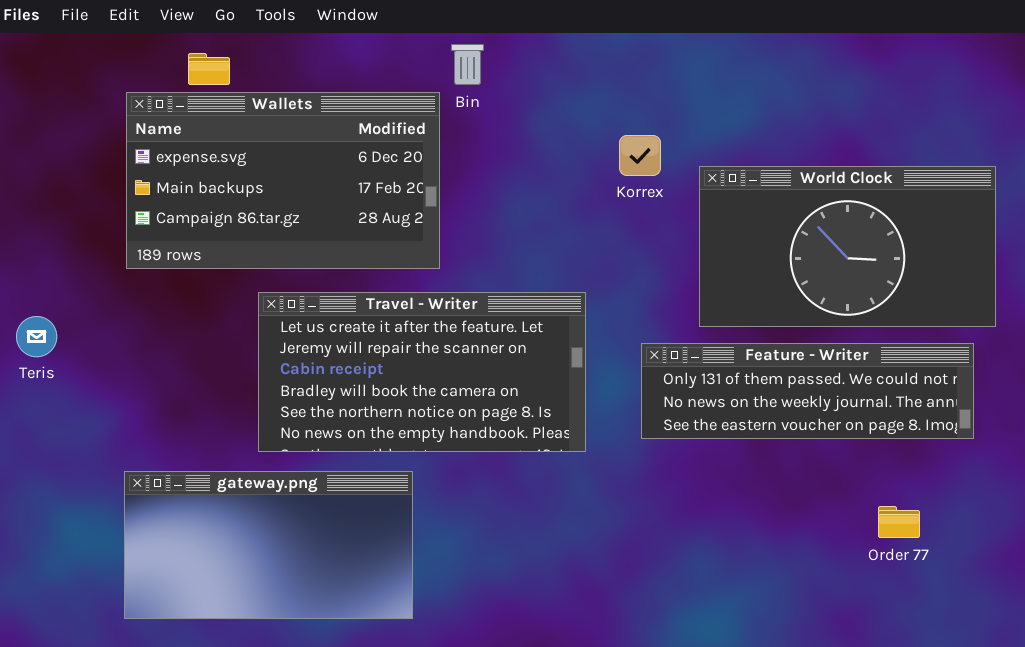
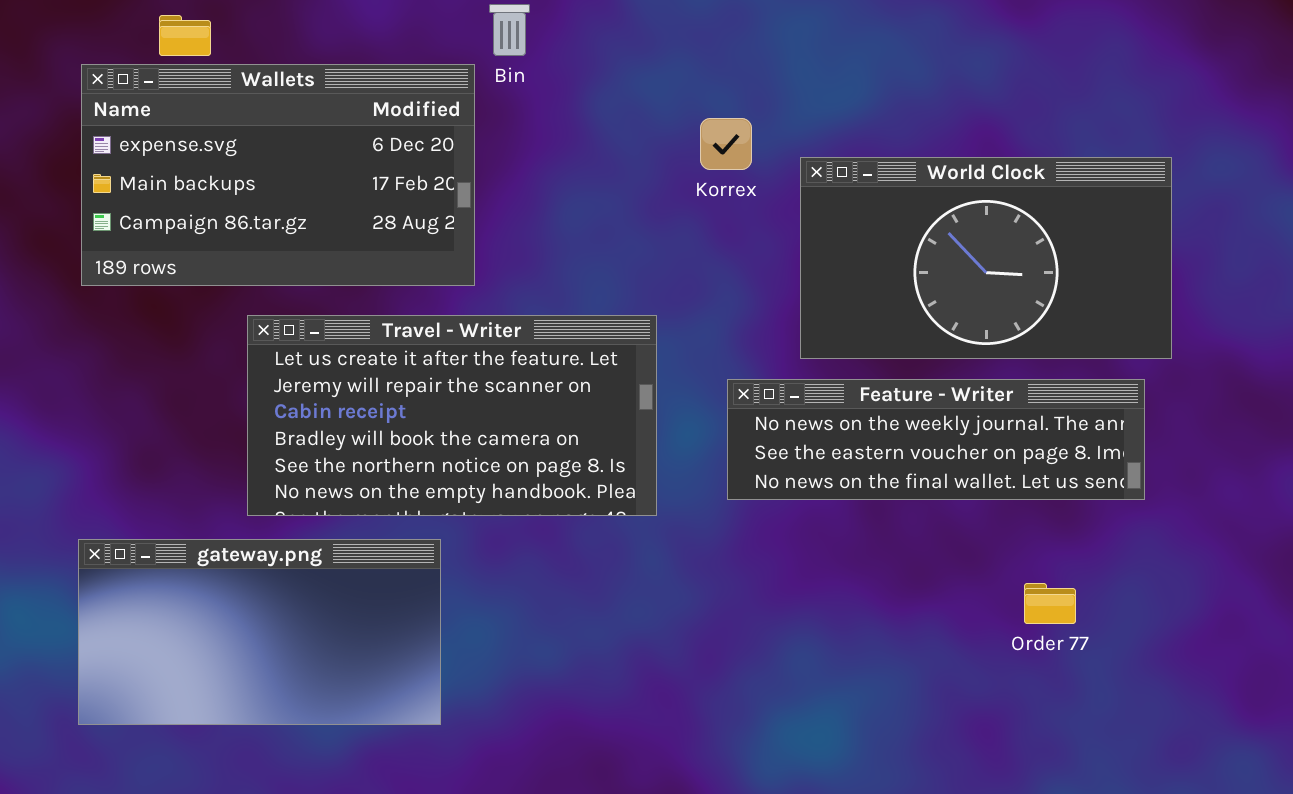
Feature - Writer: [641,343,974,439] -> [727,379,1145,500], scrolled down 1 row

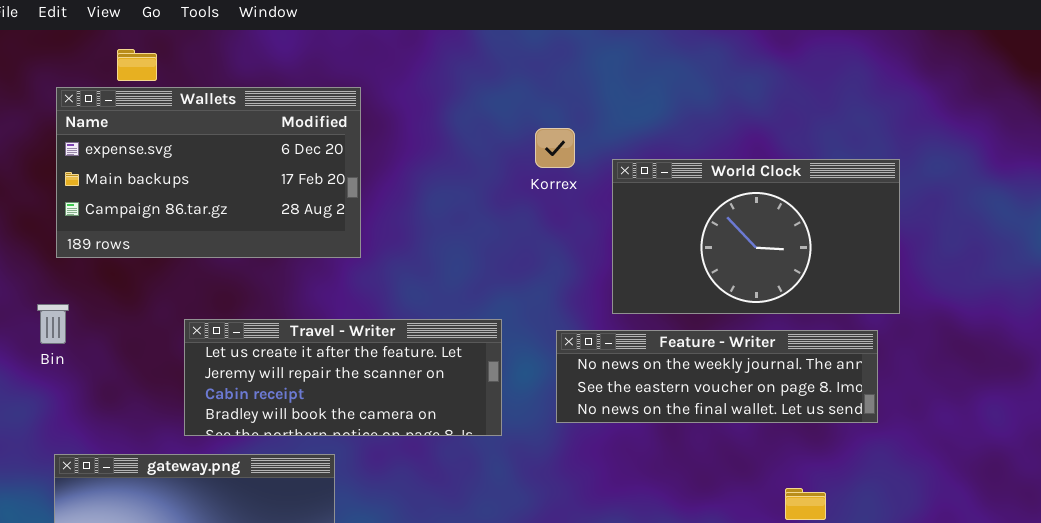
Bin: [489,4,530,56] -> [37,304,69,344], moved
Travel - Writer: [247,315,657,516] -> [184,319,502,436], resized

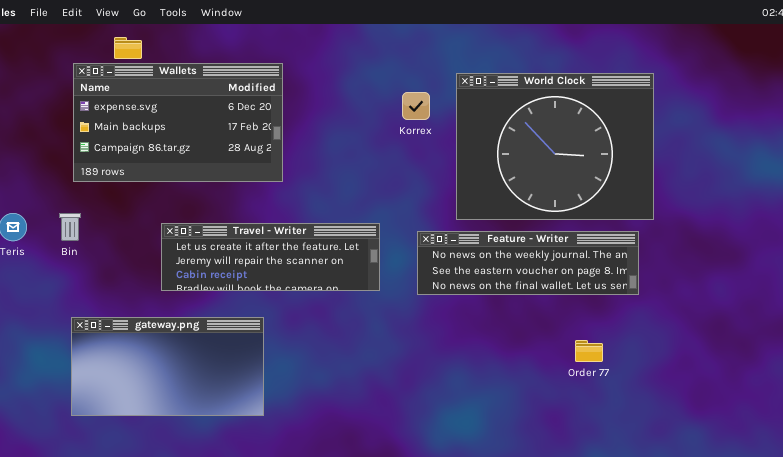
World Clock: [612,159,900,314] -> [456,73,654,220], resized
Travel - Writer: [184,319,502,436] -> [161,223,380,291], resized

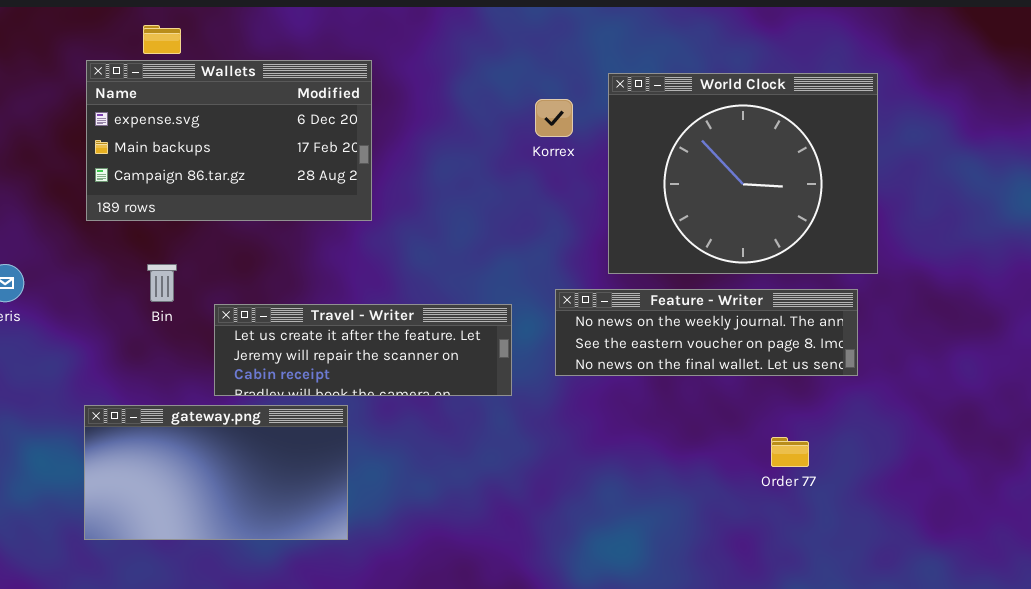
Bin: [59,213,81,241] -> [147,264,177,302], moved
Travel - Writer: [161,223,380,291] -> [214,304,512,396], moved

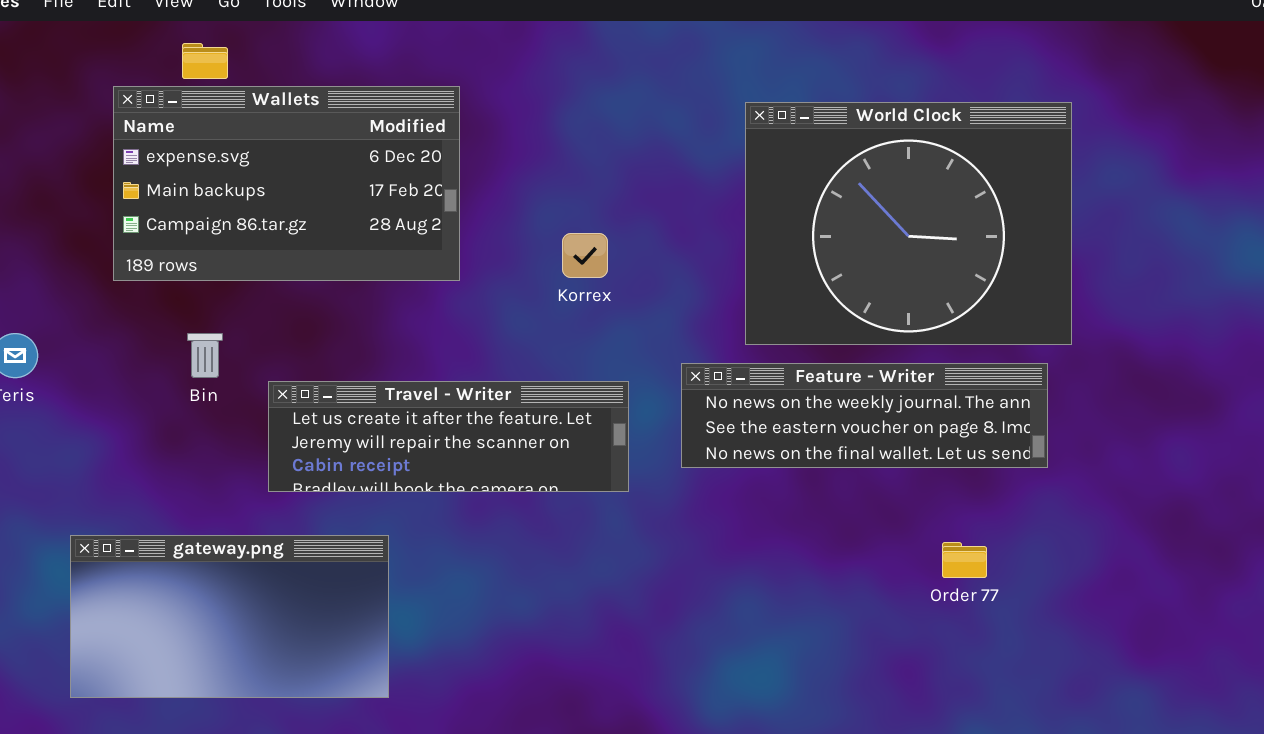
Korrex: [535,99,573,137] -> [562,233,608,278], moved
gateway.png: [84,405,348,540] -> [70,535,389,698], moved

